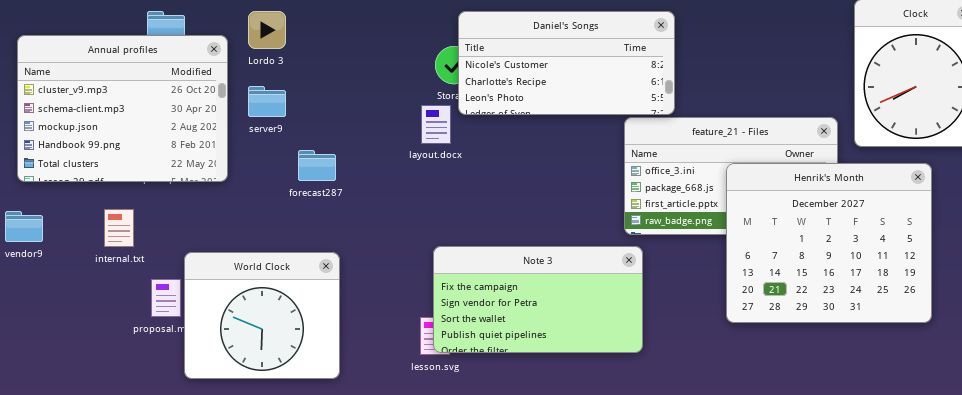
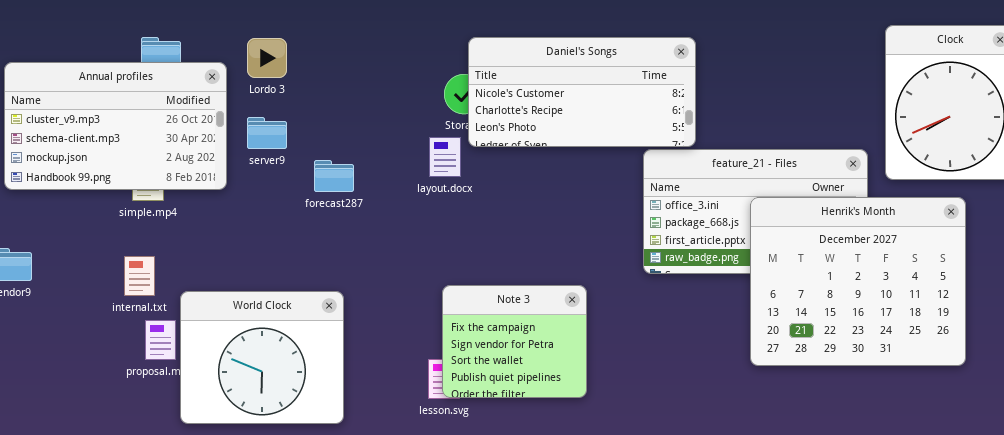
Annual profiles: [17,35,228,182] -> [4,62,227,190], resized
forecast287: [298,150,336,181] -> [314,160,354,192], moved
internal.txt: [104,209,134,247] -> [124,256,155,296], moved
Note 3: [433,246,643,353] -> [442,285,587,398], resized

